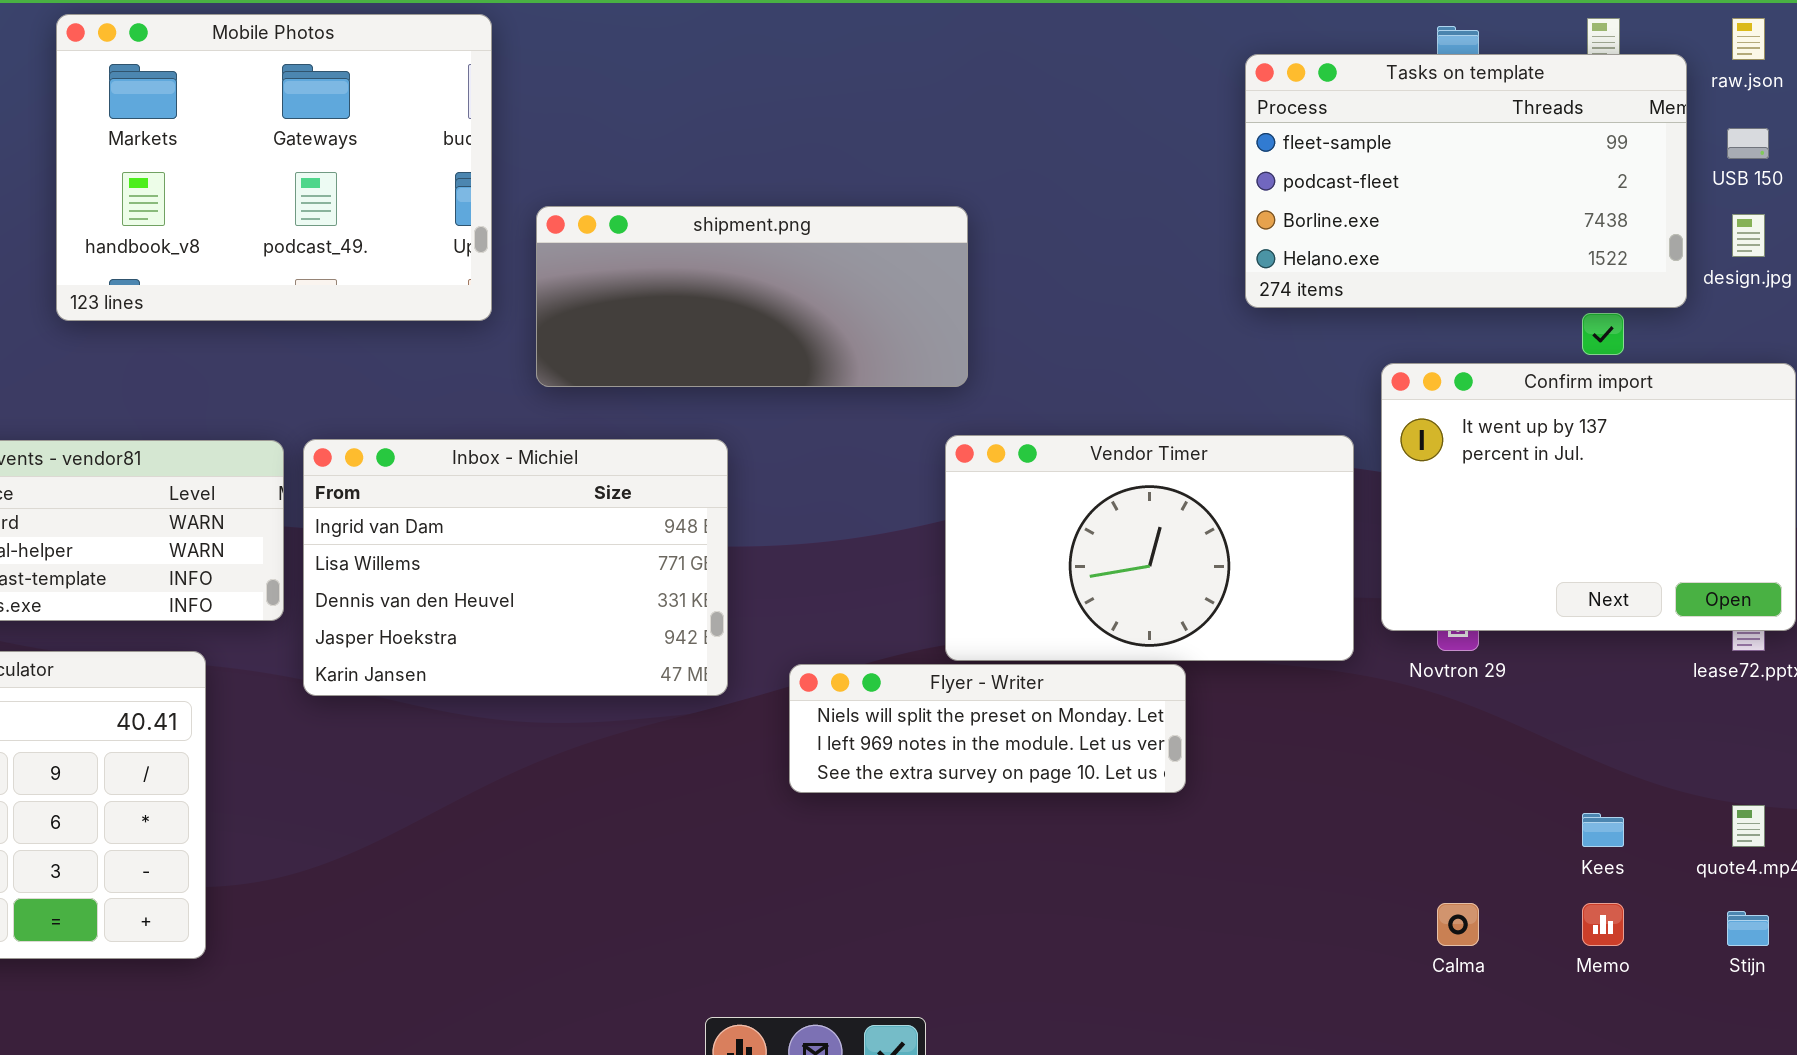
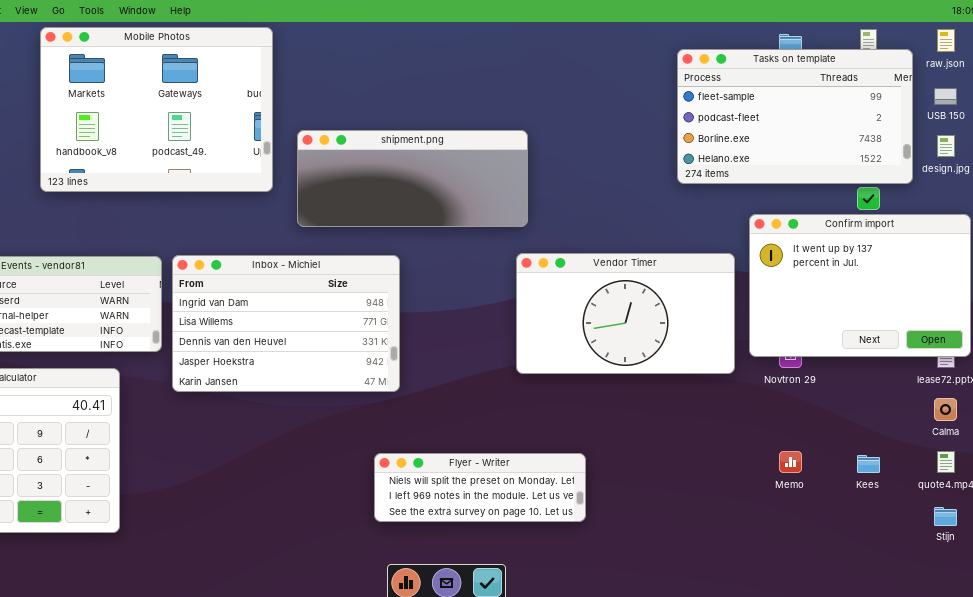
Flyer - Writer: [789,664,1186,793] -> [374,453,586,522], moved
Calma: [1437,903,1479,946] -> [934,398,957,421], moved
Memo: [1582,903,1624,946] -> [779,451,802,473], moved

